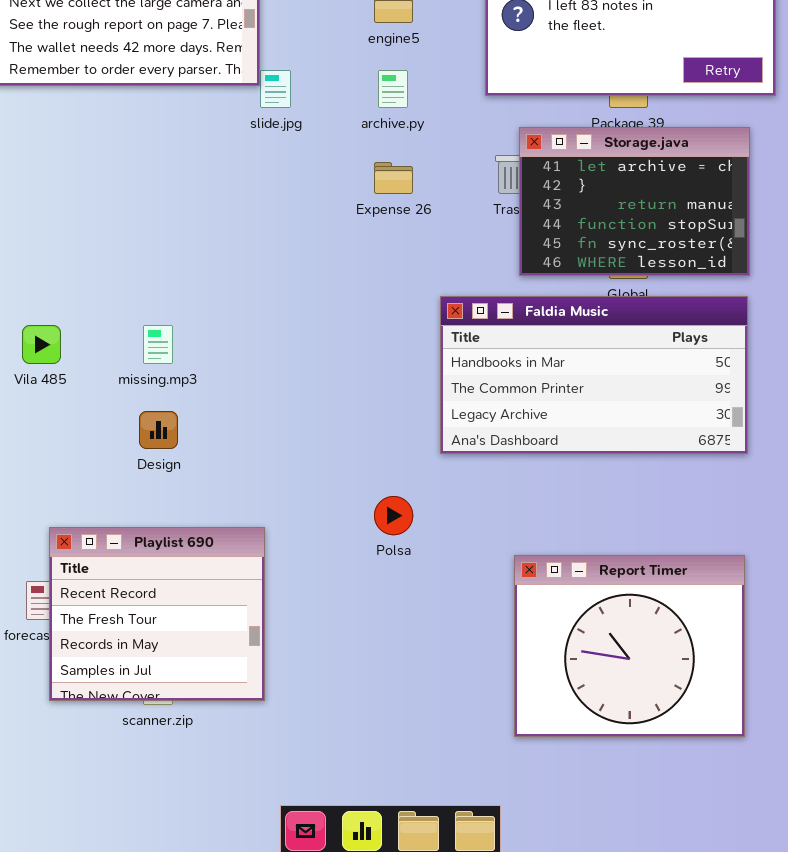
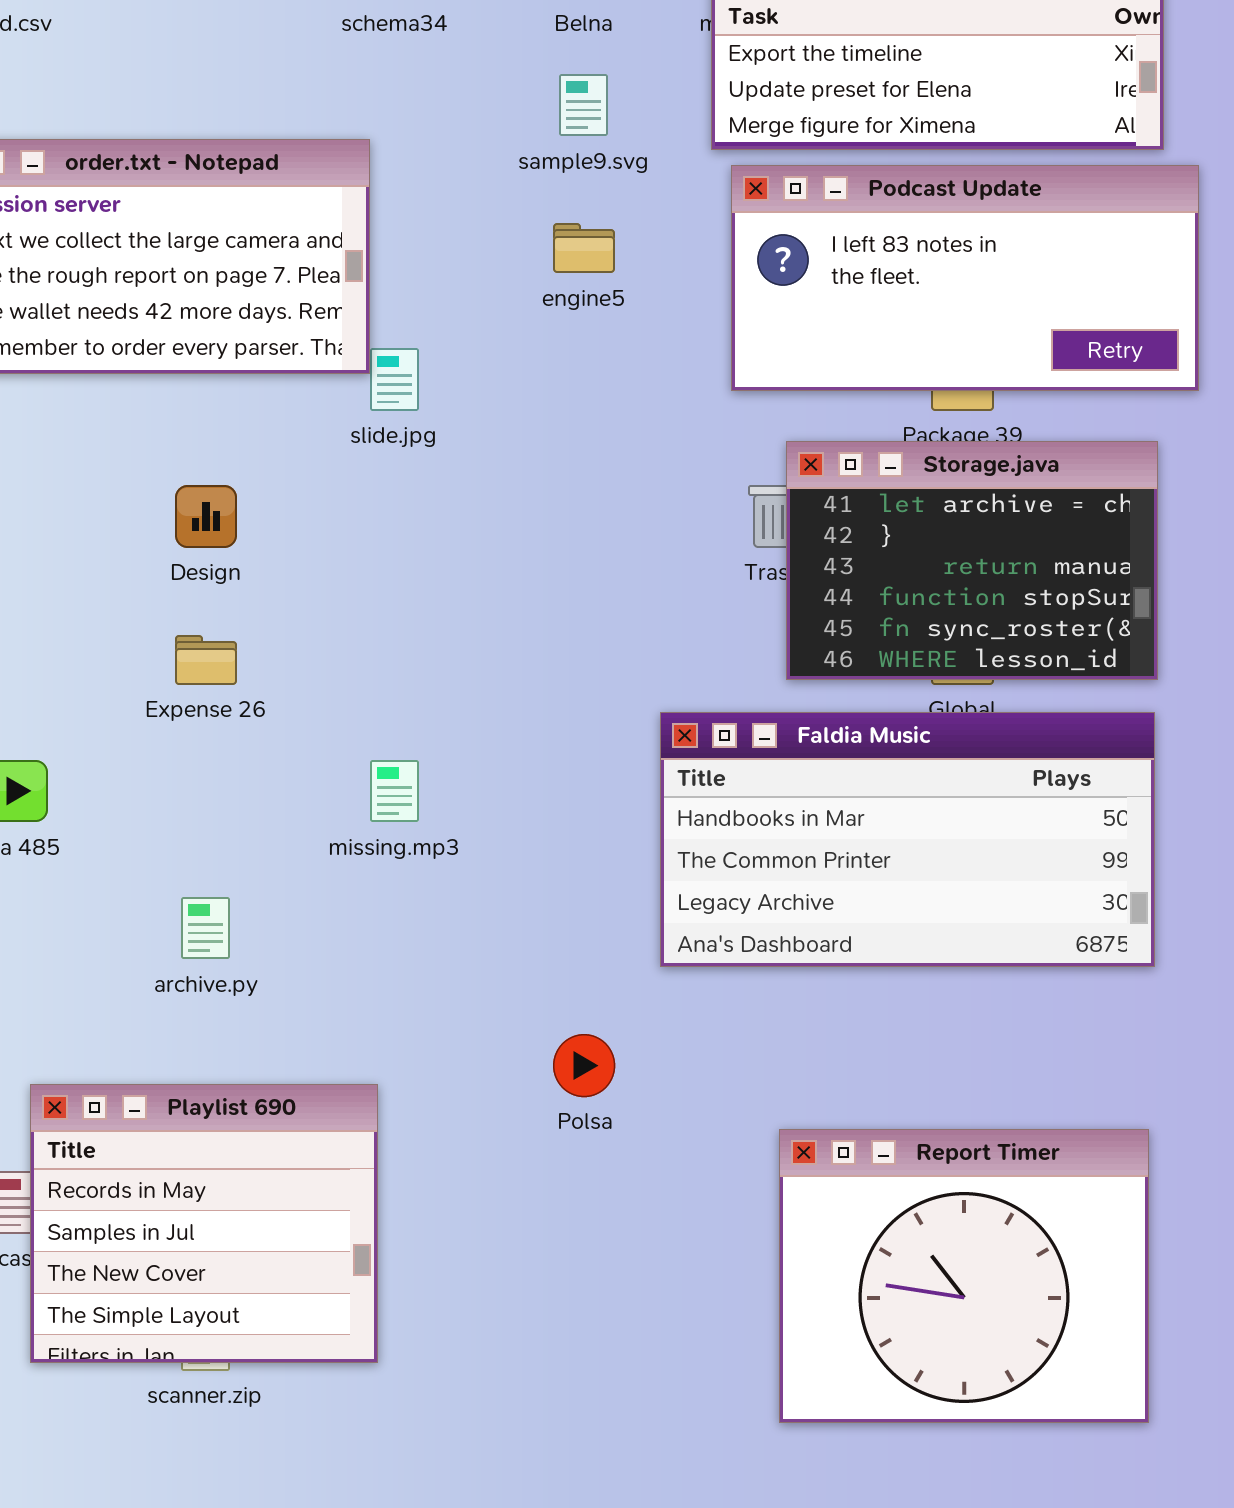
archive.py: [378,70,408,108] -> [181,897,230,959], moved
Expense 26: [374,162,413,194] -> [175,635,237,685], moved
missing.mp3: [143,325,173,364] -> [370,760,419,822], moved
Design: [139,411,178,449] -> [175,485,237,548], moved
Playlist 690: [49,527,265,701] -> [30,1084,378,1363], scrolled down 2 rows

